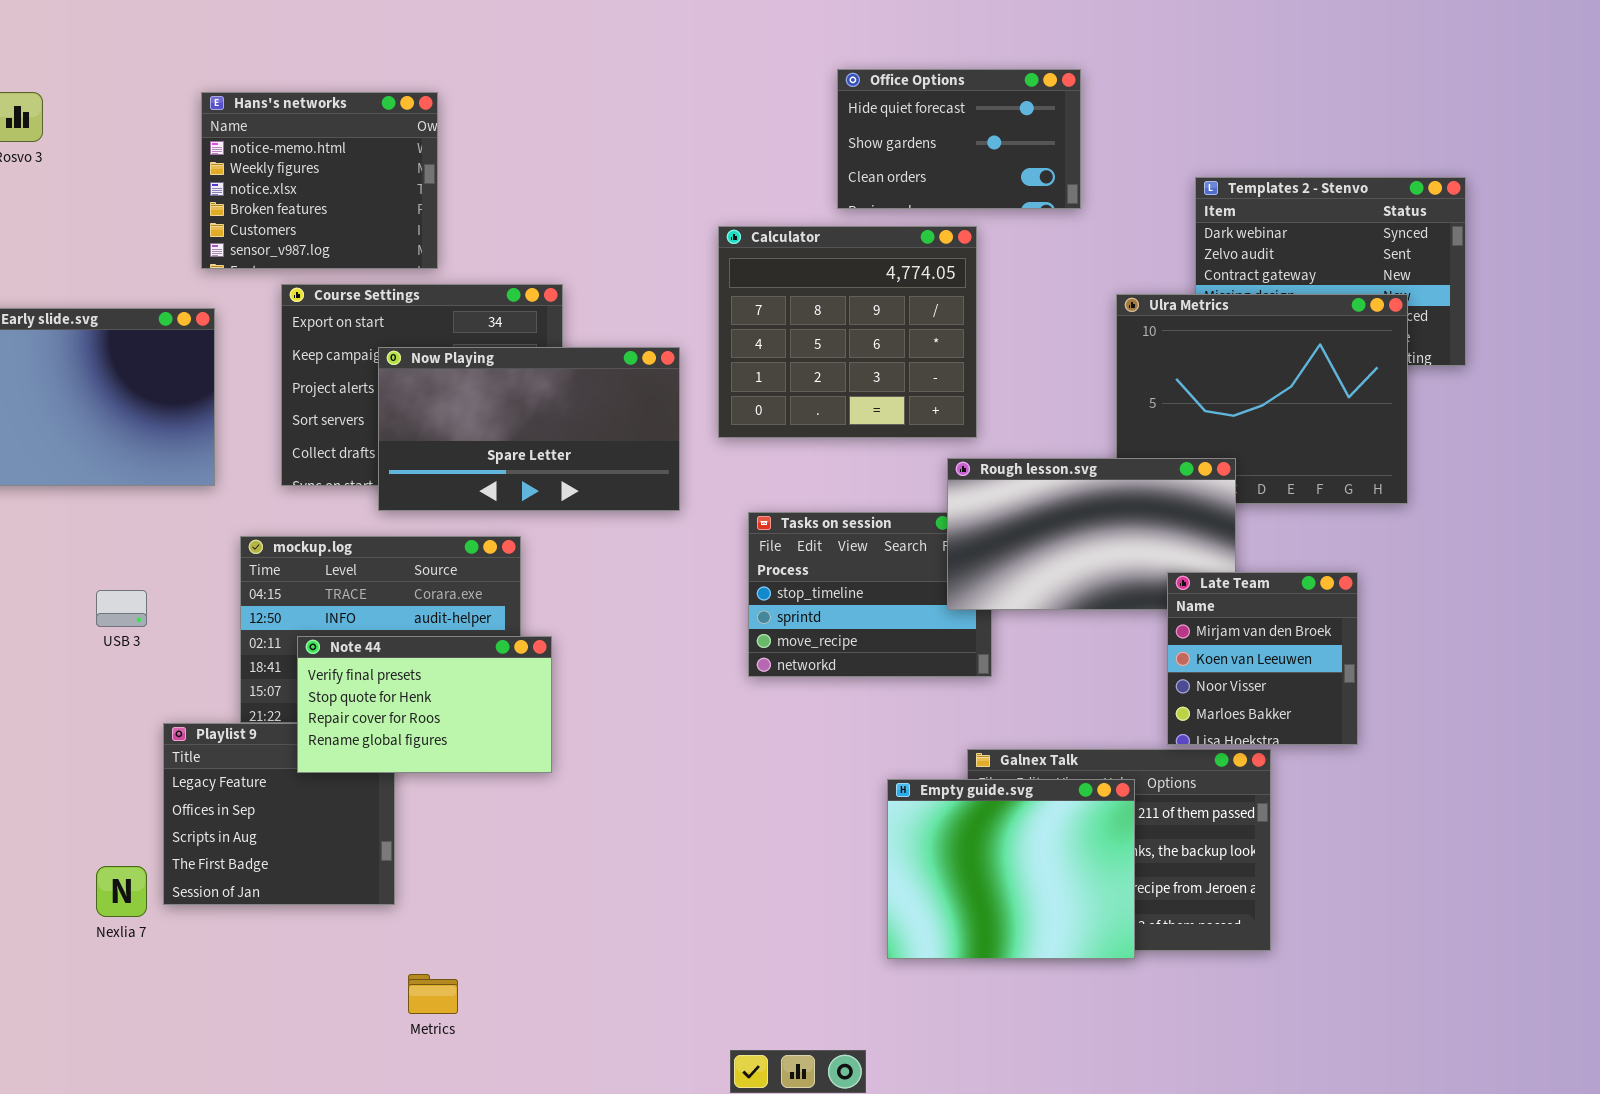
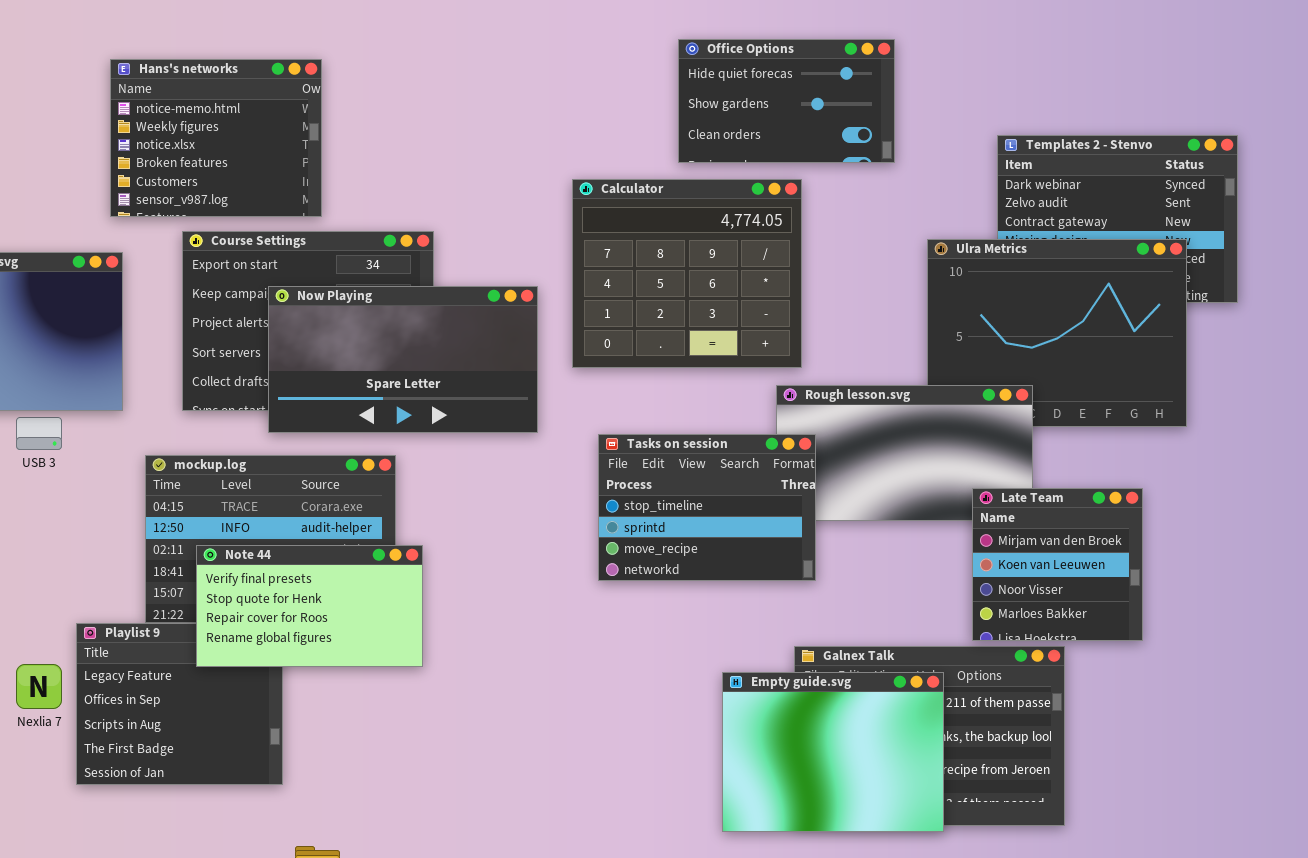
Tasks on session: [748,512,992,677] -> [598,434,816,581], raised
USB 3: [96,590,147,627] -> [16,417,62,450], moved
Nexlia 7: [96,866,147,917] -> [16,664,62,709], moved

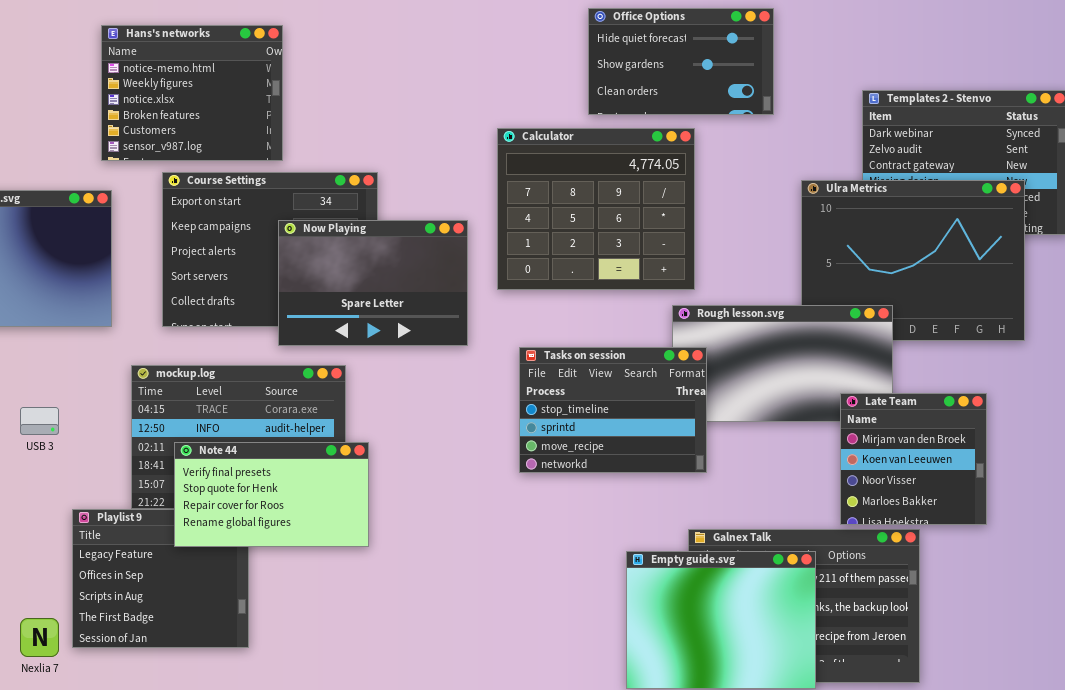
Now Playing: [268,286,538,433] -> [278,220,468,346], resized
USB 3: [16,417,62,450] -> [20,407,59,435], moved
Nexlia 7: [16,664,62,709] -> [20,618,59,657], moved

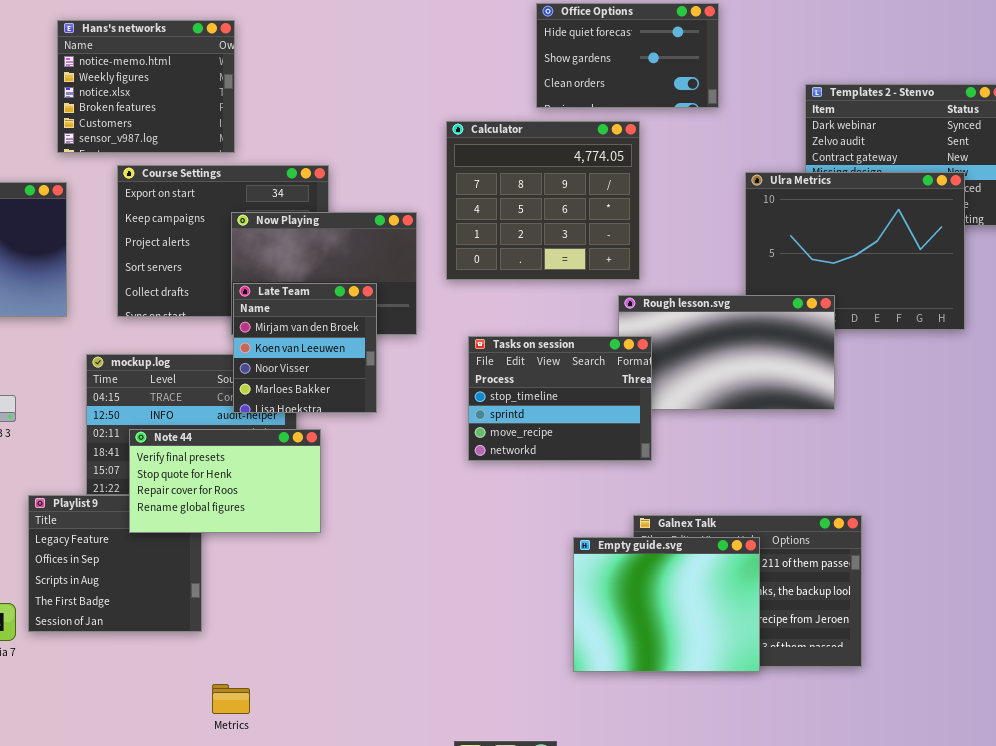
Late Team: [840,393,987,525] -> [233,283,377,413], moved

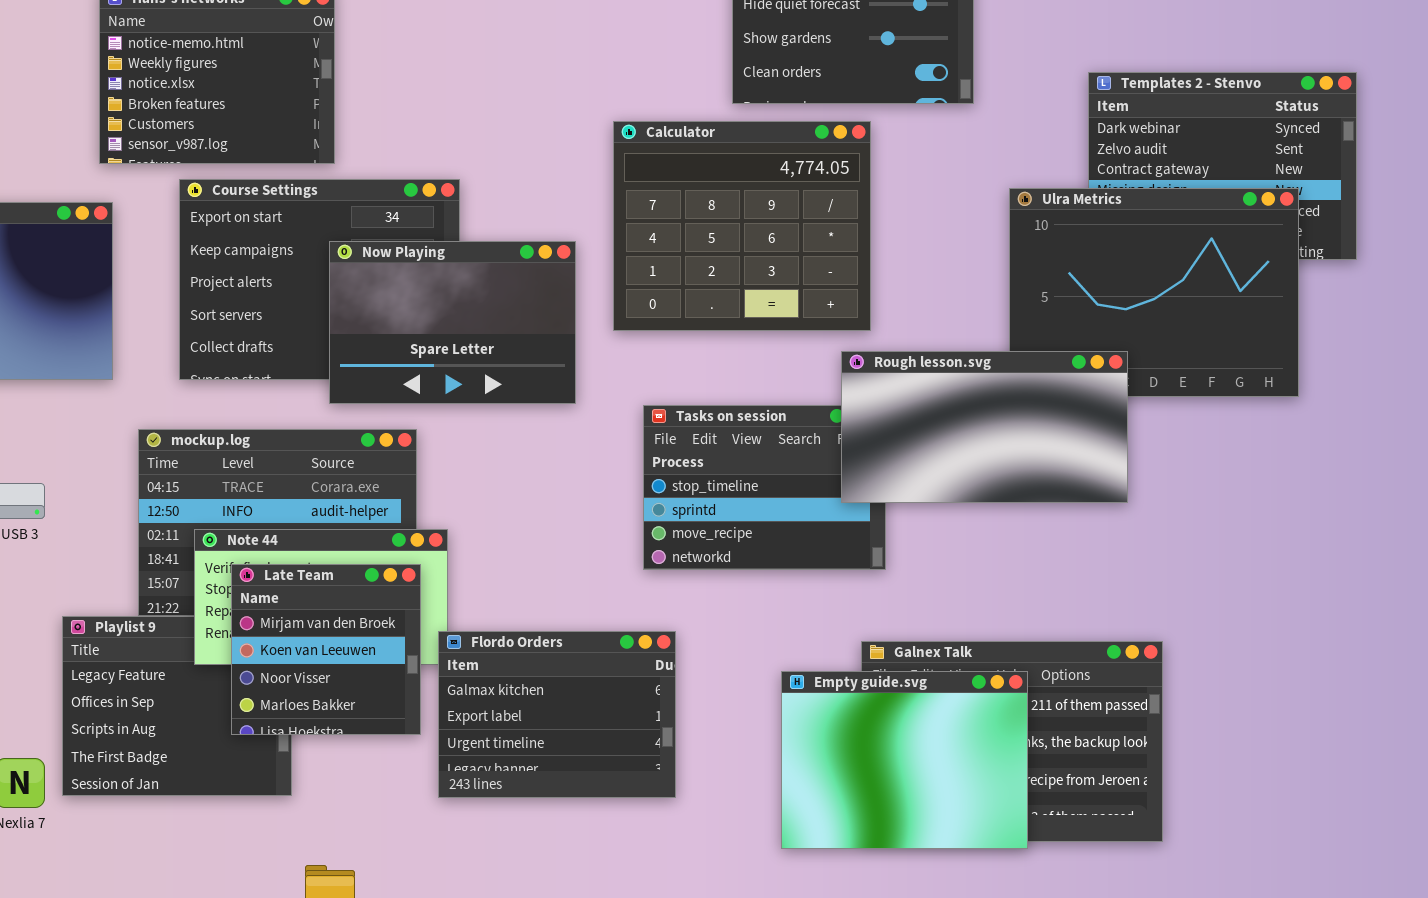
Late Team: [233,283,377,413] -> [231,564,421,735], moved
Rough lesson.svg: [618,295,835,410] -> [841,351,1128,503], raised
Flordo Orders: none -> [438,631,676,798], opened

